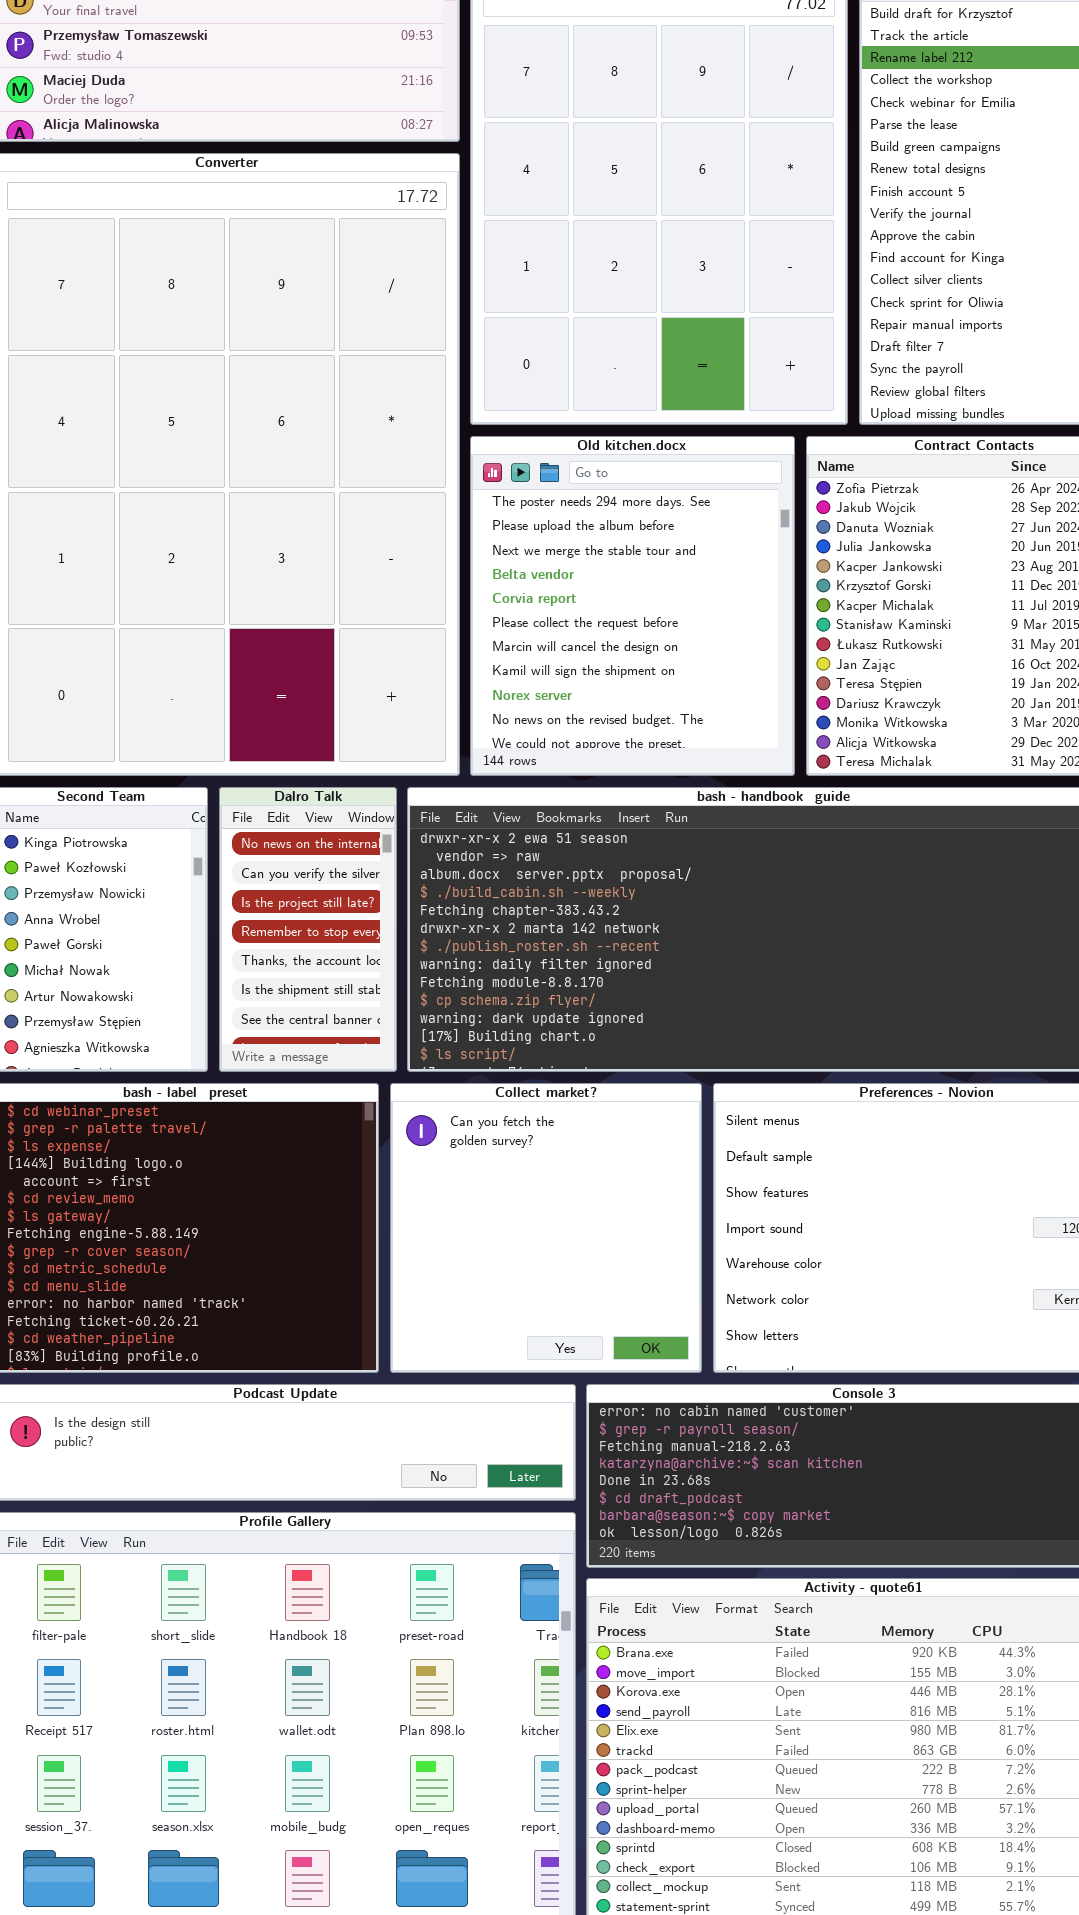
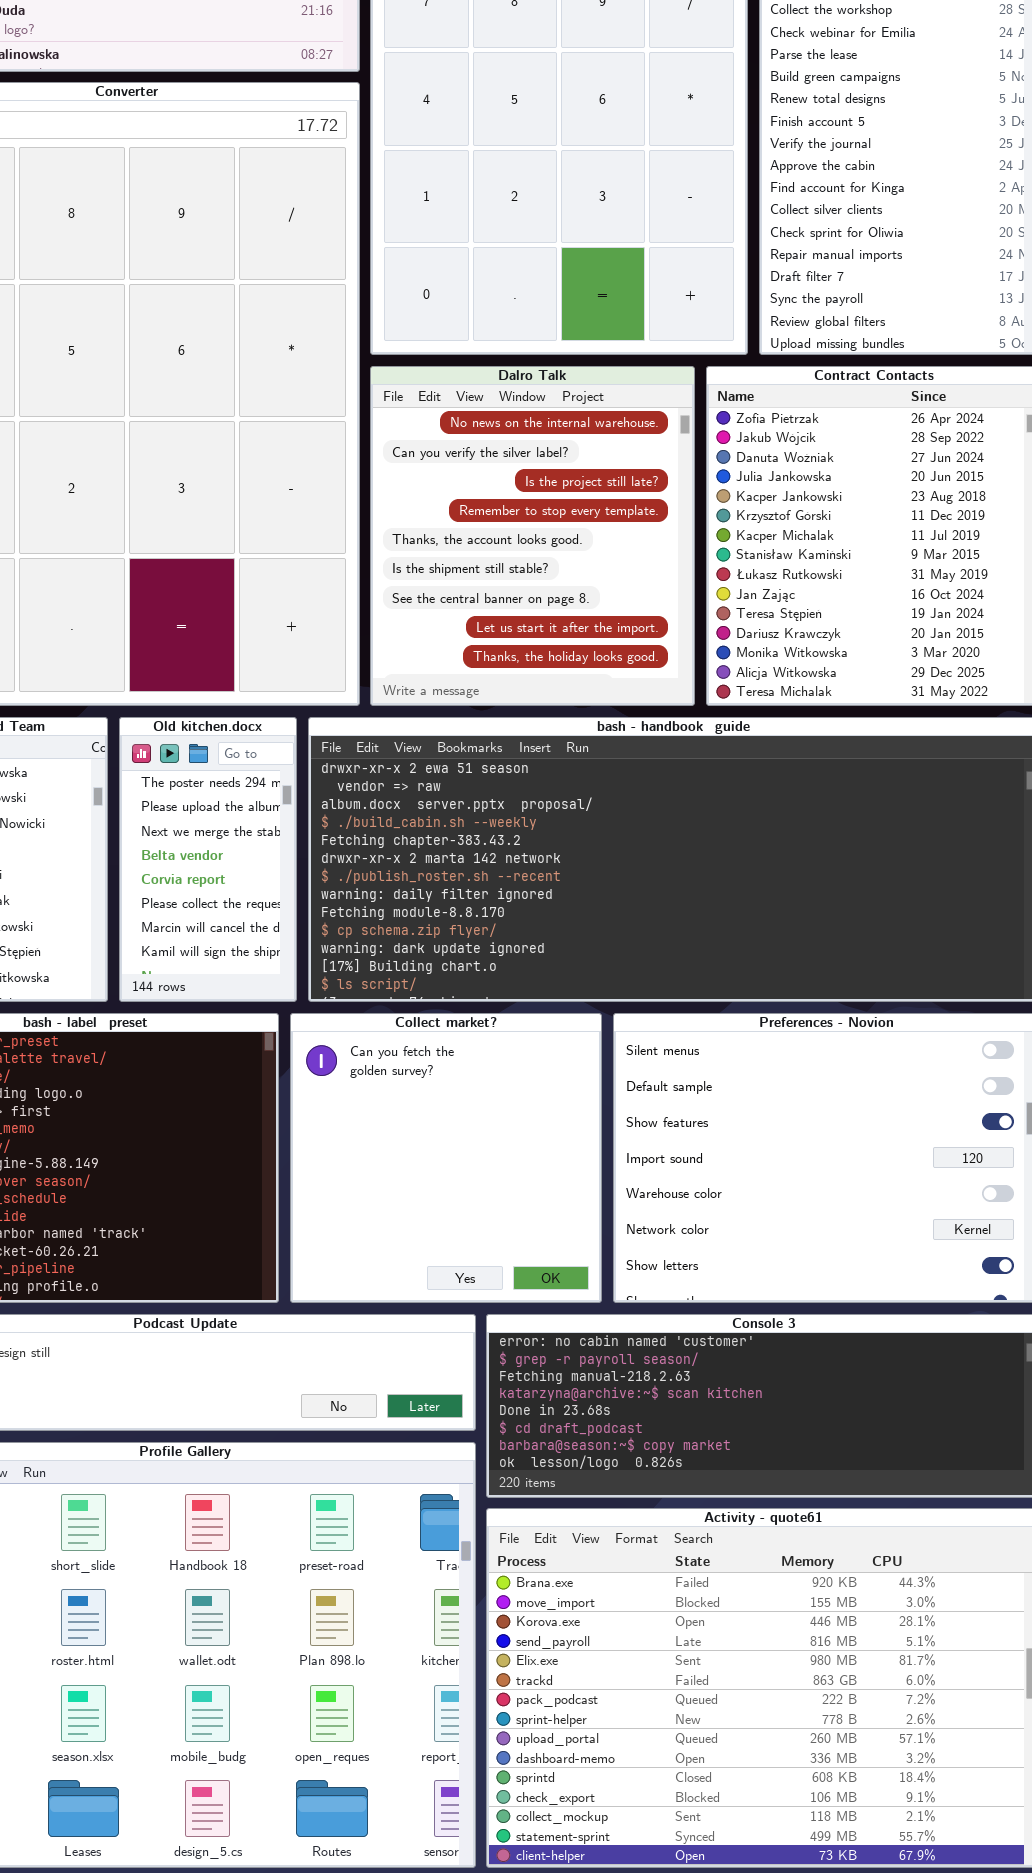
Old kitchen.docx: [470,436,795,776] -> [119,717,297,1002], moved, resized
Dalro Talk: [219,787,397,1072] -> [370,366,695,706], moved, resized

